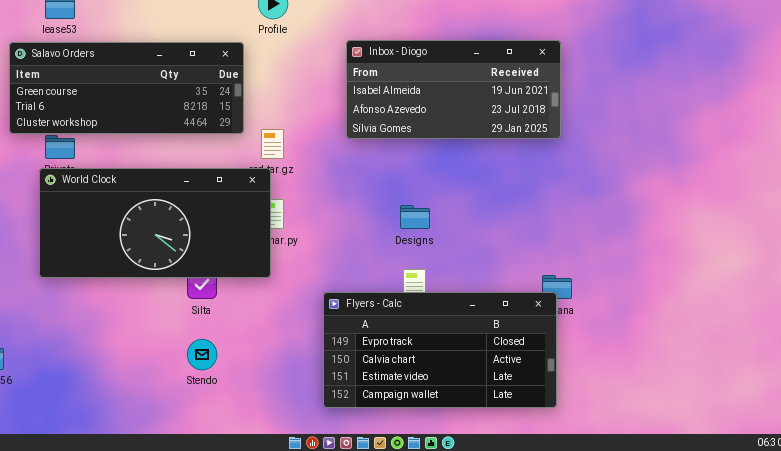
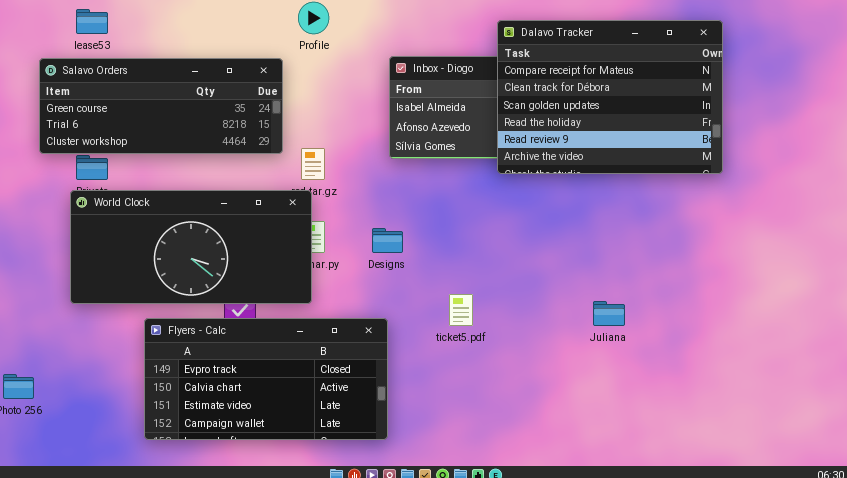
Dalavo Tracker: none -> [497,20,723,174], opened
Designs: [400,205,430,229] -> [372,228,403,253], moved
Flyers - Calc: [323,292,557,408] -> [144,318,388,440], moved

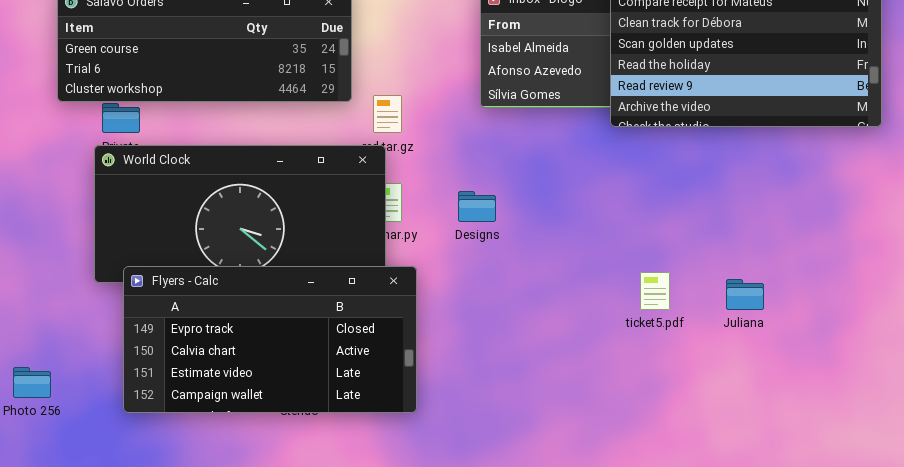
ticket5.pdf: [449,294,473,326] -> [640,272,670,310], moved
Flyers - Calc: [144,318,388,440] -> [123,266,417,413], moved

